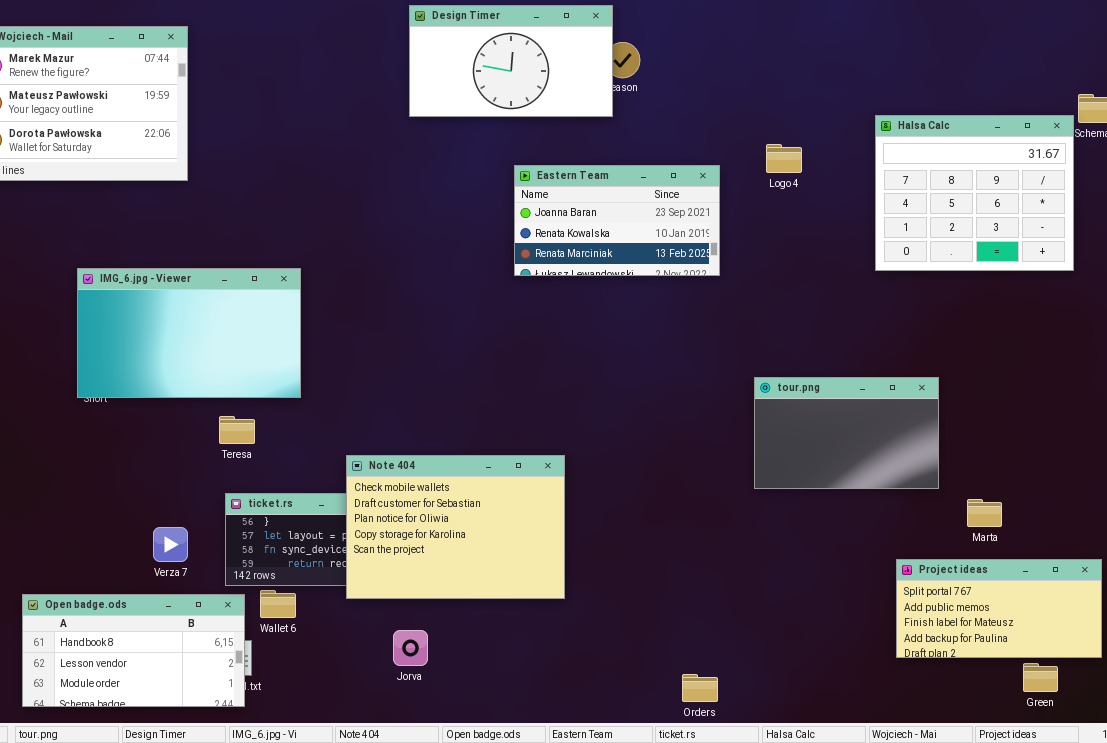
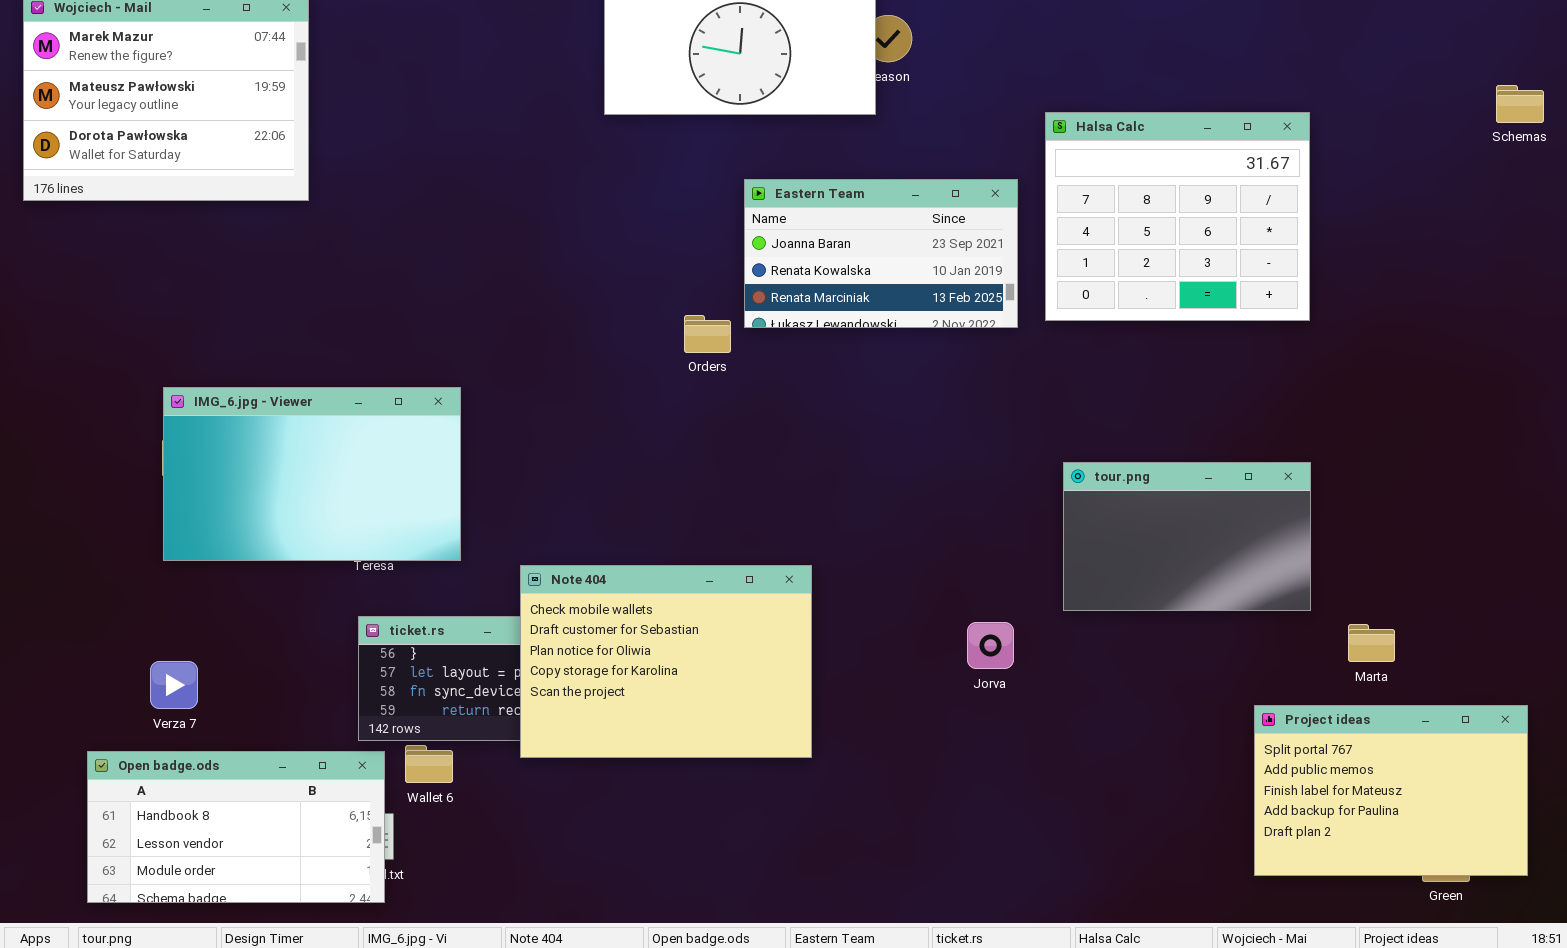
Halsa Calc: [875,115,1074,271] -> [1045,112,1310,321], moved
IMG_6.jpg - Viewer: [77,268,301,398] -> [163,387,461,561], moved
Verza 7: [153,527,188,562] -> [150,661,198,709], moved
Project ideas: [896,559,1102,658] -> [1254,705,1528,876], resized
Jorva: [393,630,428,666] -> [967,622,1014,669], moved
Orders: [682,674,718,702] -> [684,315,731,353], moved

